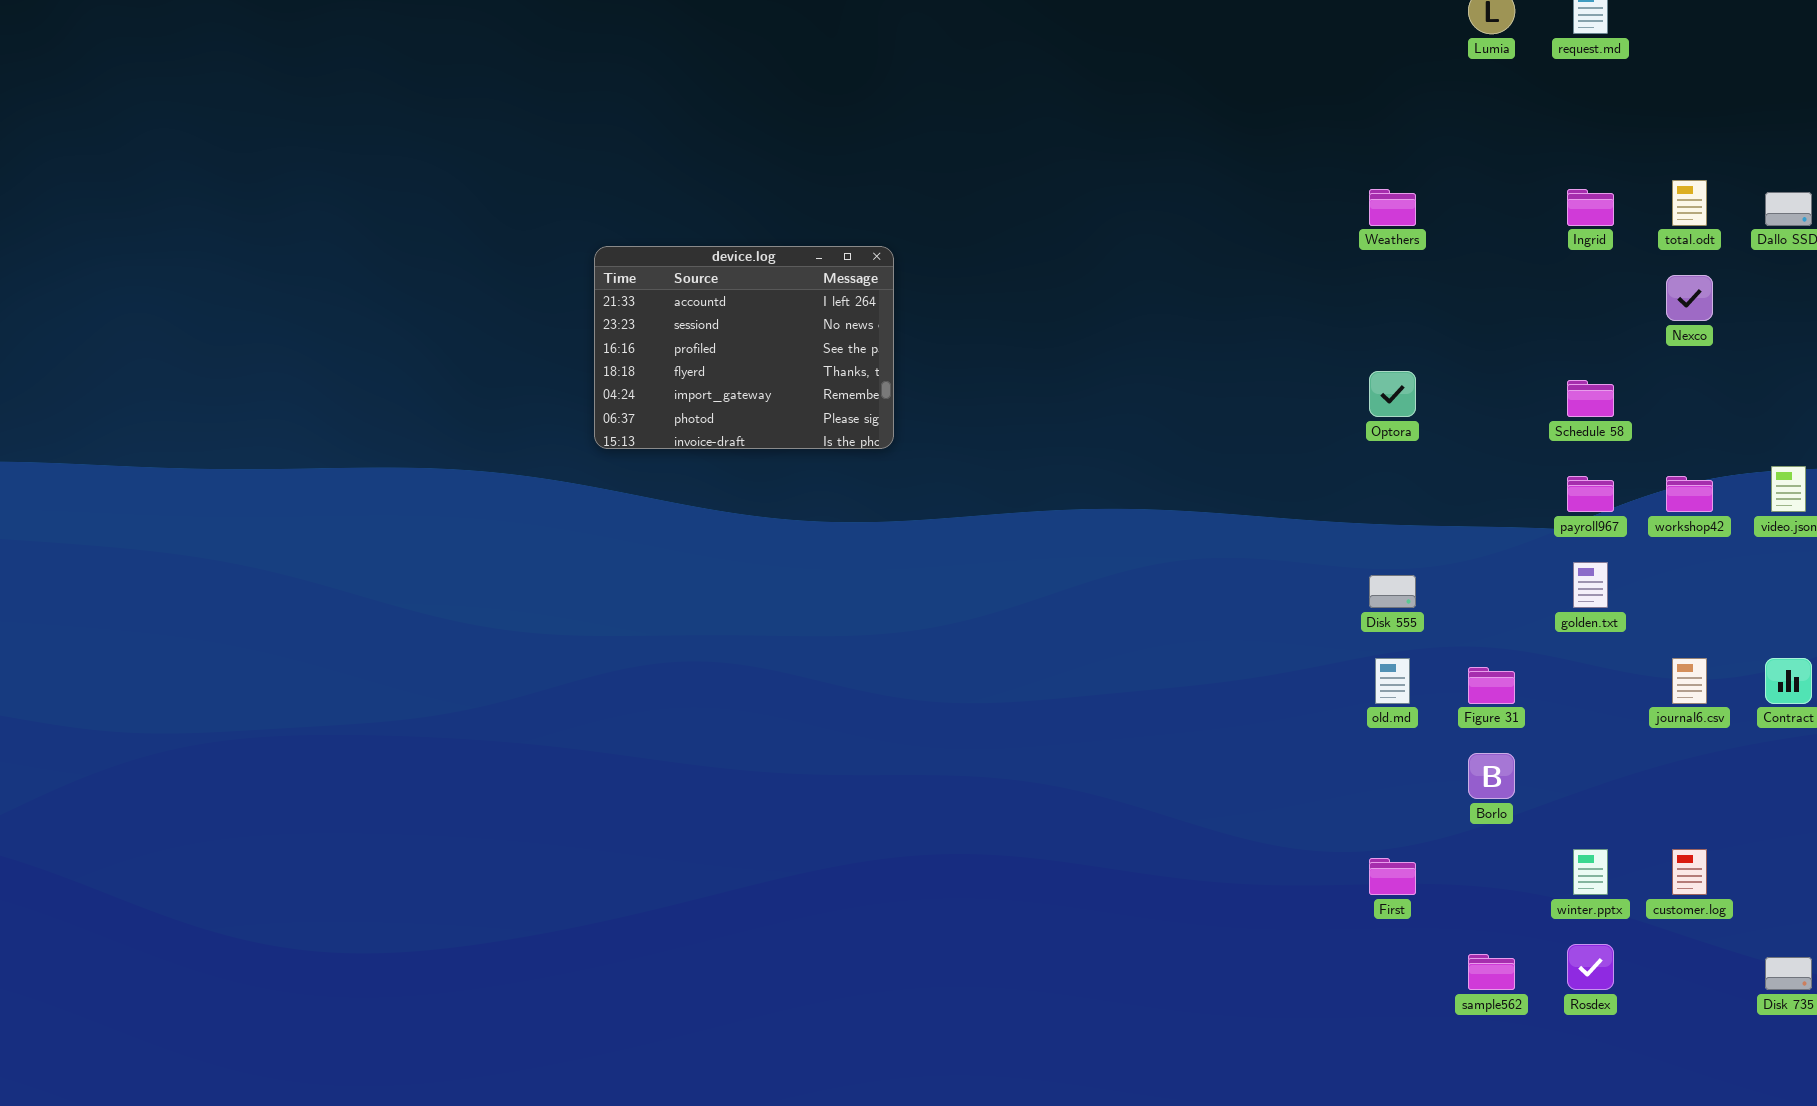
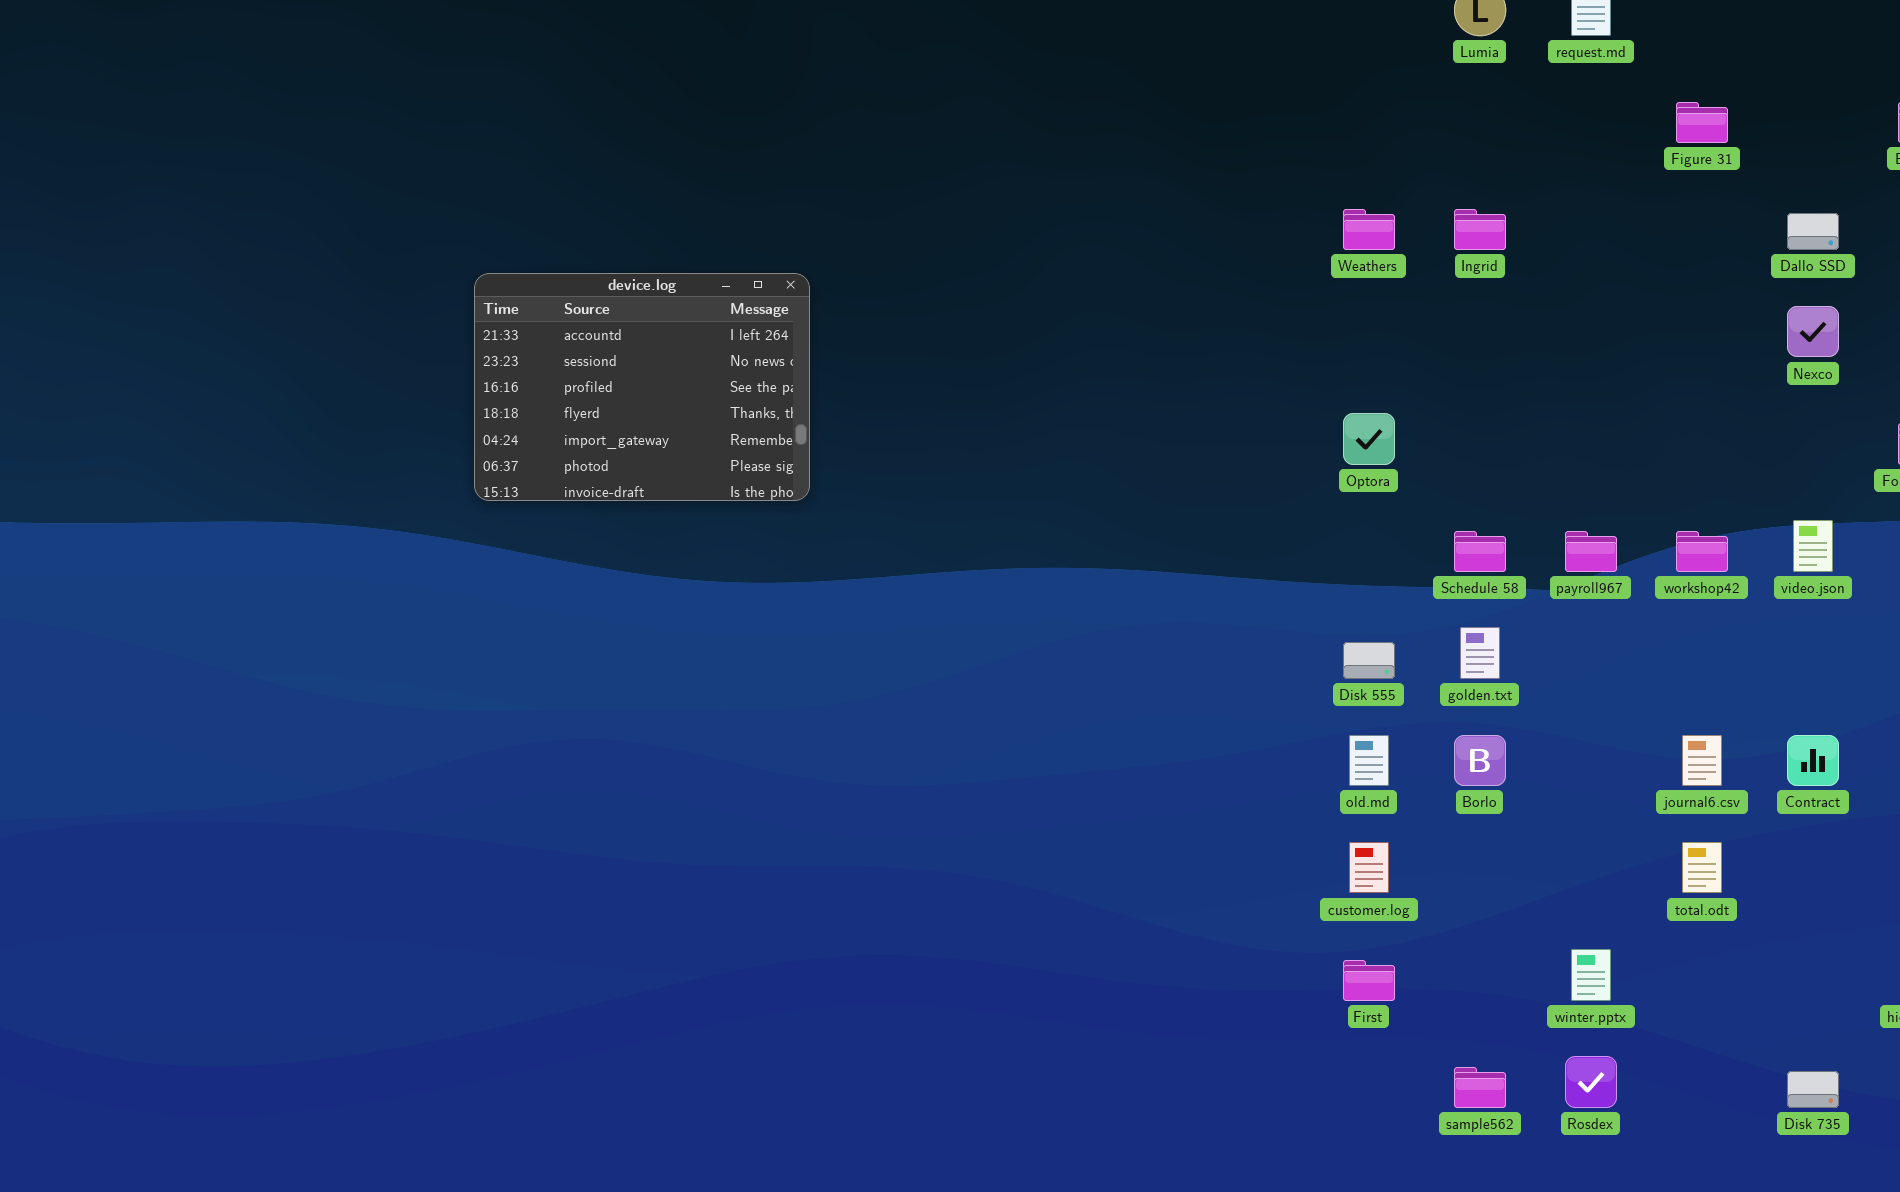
total.odt: [1672,180,1707,226] -> [1682,842,1722,893], moved
Ingrid: [1567,189,1614,226] -> [1454,209,1506,250], moved
Nexco: [1666,275,1713,321] -> [1787,306,1839,357], moved
Schedule 58: [1567,380,1614,417] -> [1454,531,1506,572], moved
golden.txt: [1573,562,1608,608] -> [1460,627,1500,679], moved
Figure 31: [1468,667,1515,704] -> [1676,102,1728,143], moved
Borlo: [1468,753,1515,799] -> [1454,735,1506,786], moved
customer.log: [1672,849,1707,895] -> [1349,842,1389,893], moved

